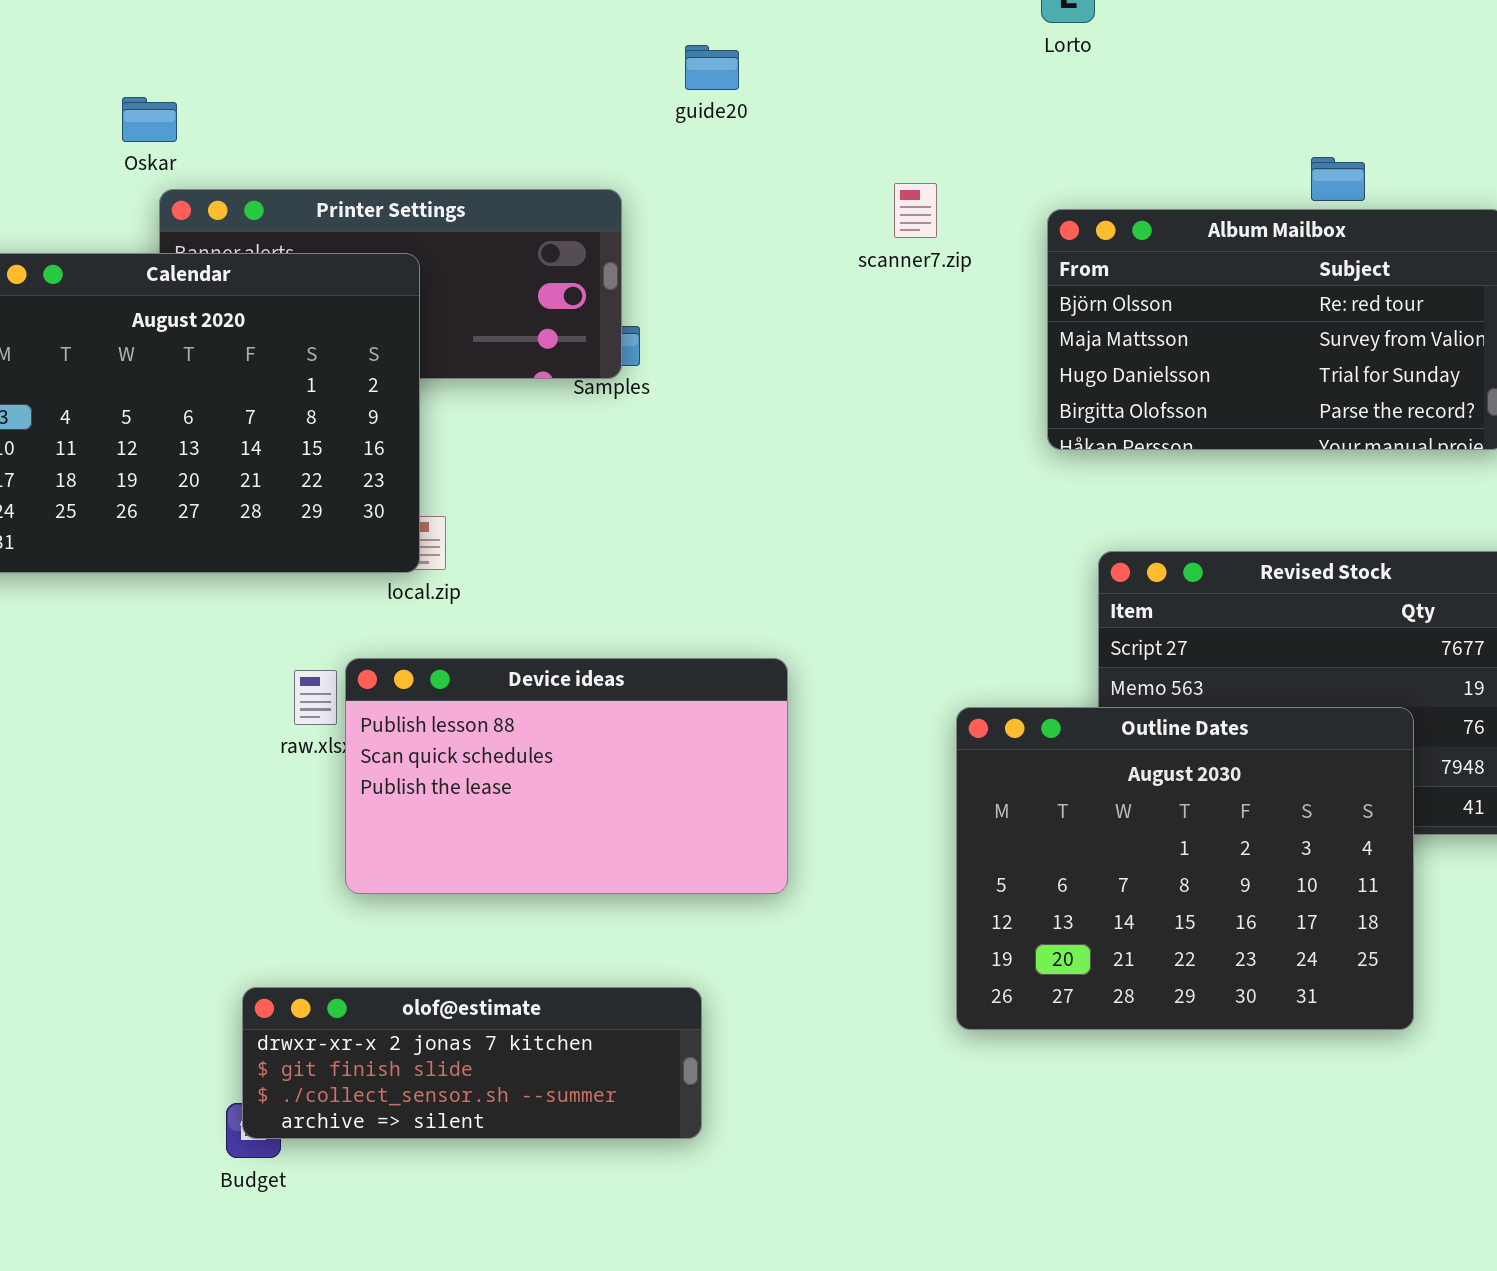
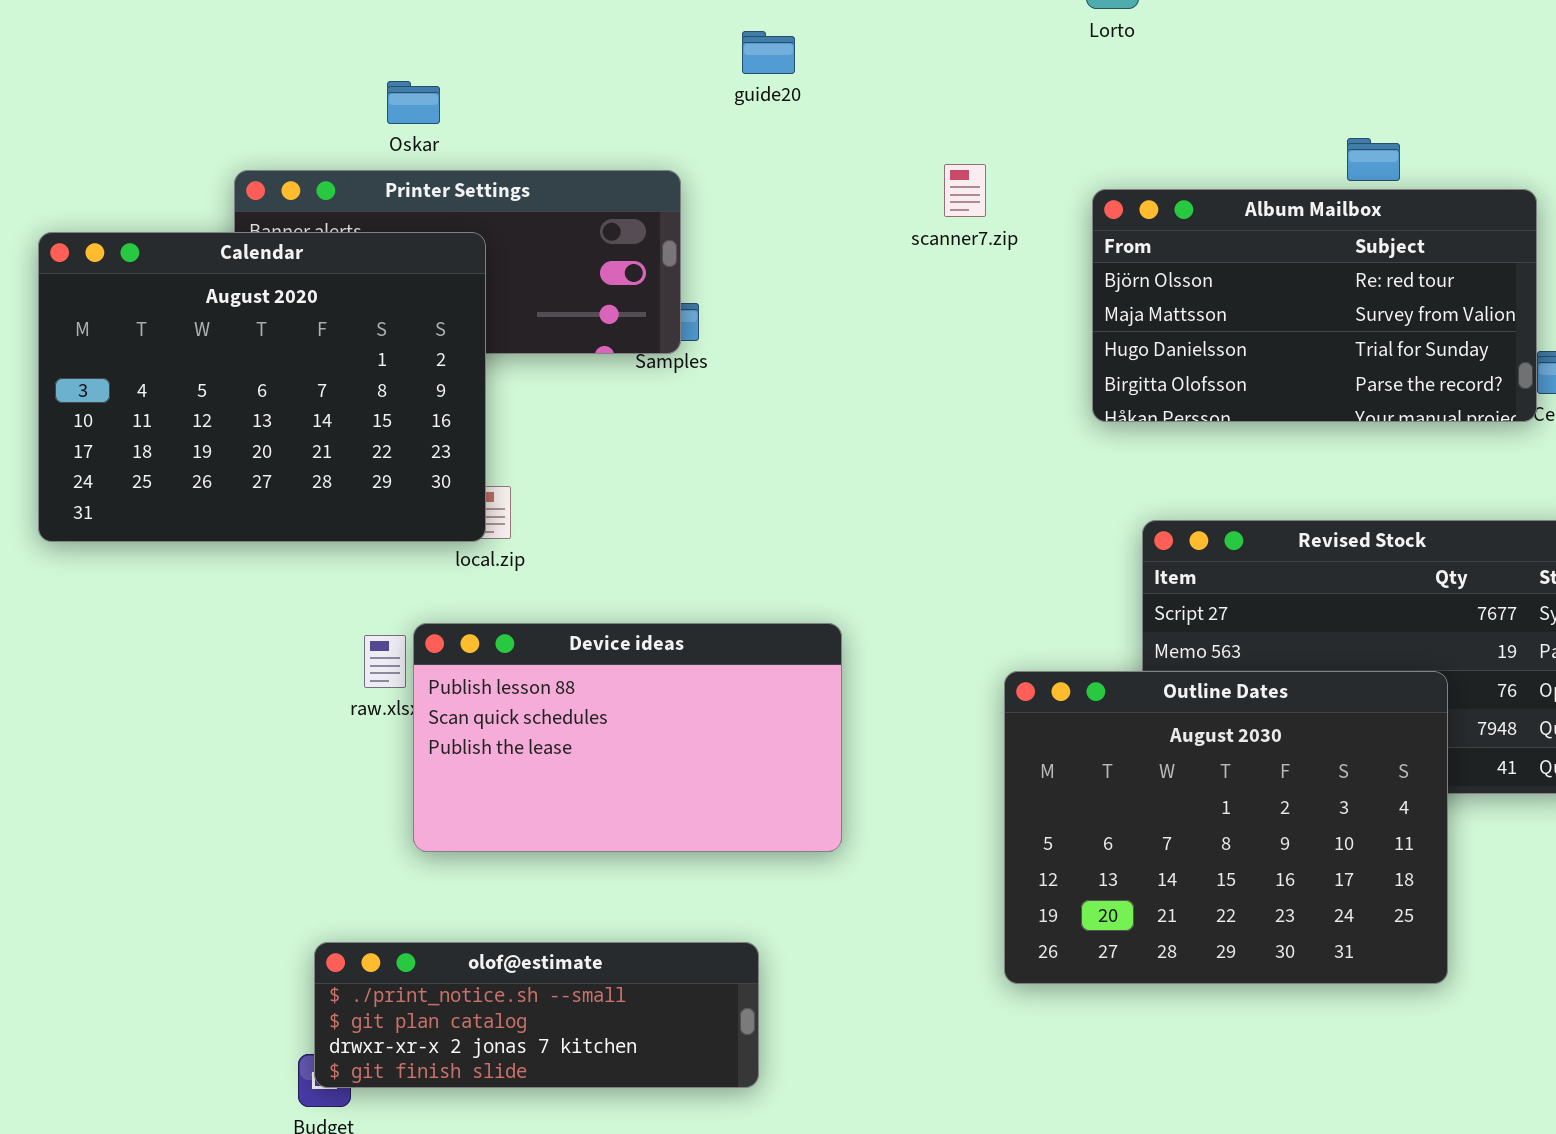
Oskar: [122,97,177,142] -> [387,81,440,124], moved
olof@estimate: [242,987,702,1139] -> [314,942,759,1088], scrolled up 2 rows

